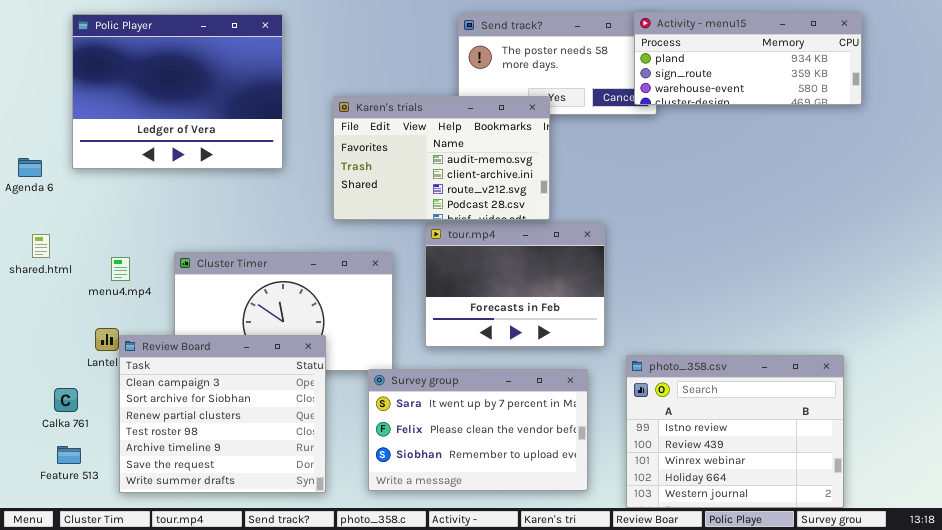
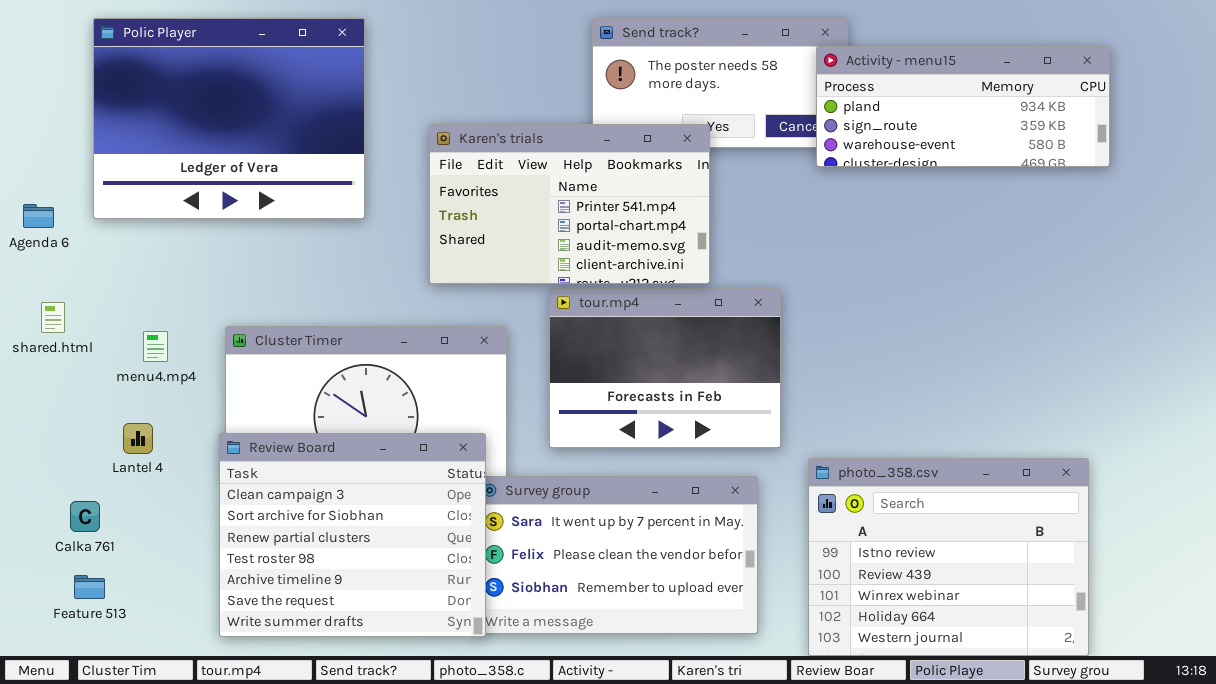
Activity - menu15: [634,12,862,105] -> [816,46,1110,167], moved
Karen's trials: [333,96,550,220] -> [429,124,710,284], scrolled up 2 rows
Review Board: [119,335,326,493] -> [219,433,486,637], moved

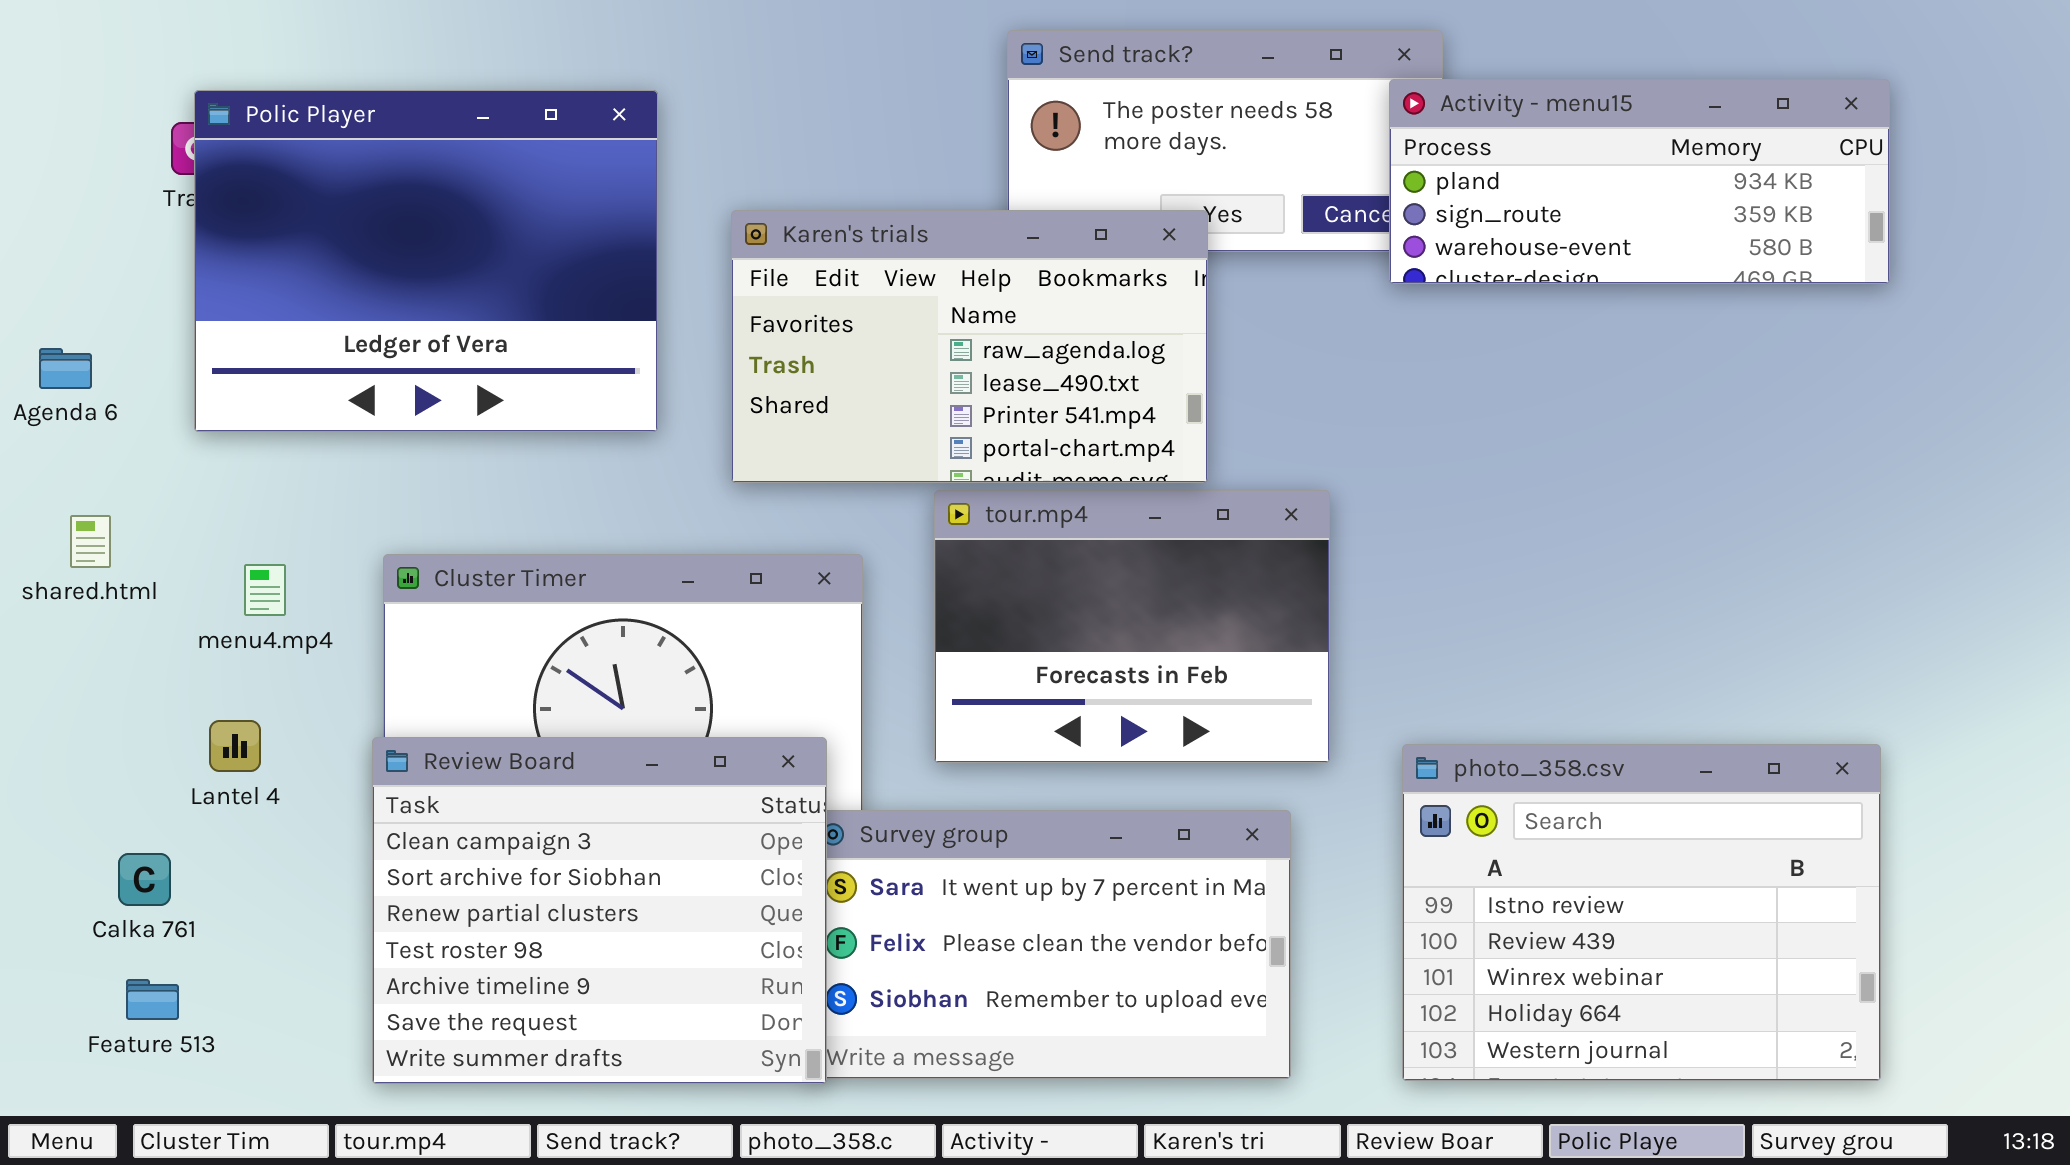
Polic Player: [93,18,365,219] -> [194,90,658,432], moved
Karen's trials: [429,124,710,284] -> [731,210,1208,483], scrolled up 2 rows
photo_358.csv: [808,458,1089,656] -> [1402,744,1881,1081], moved

